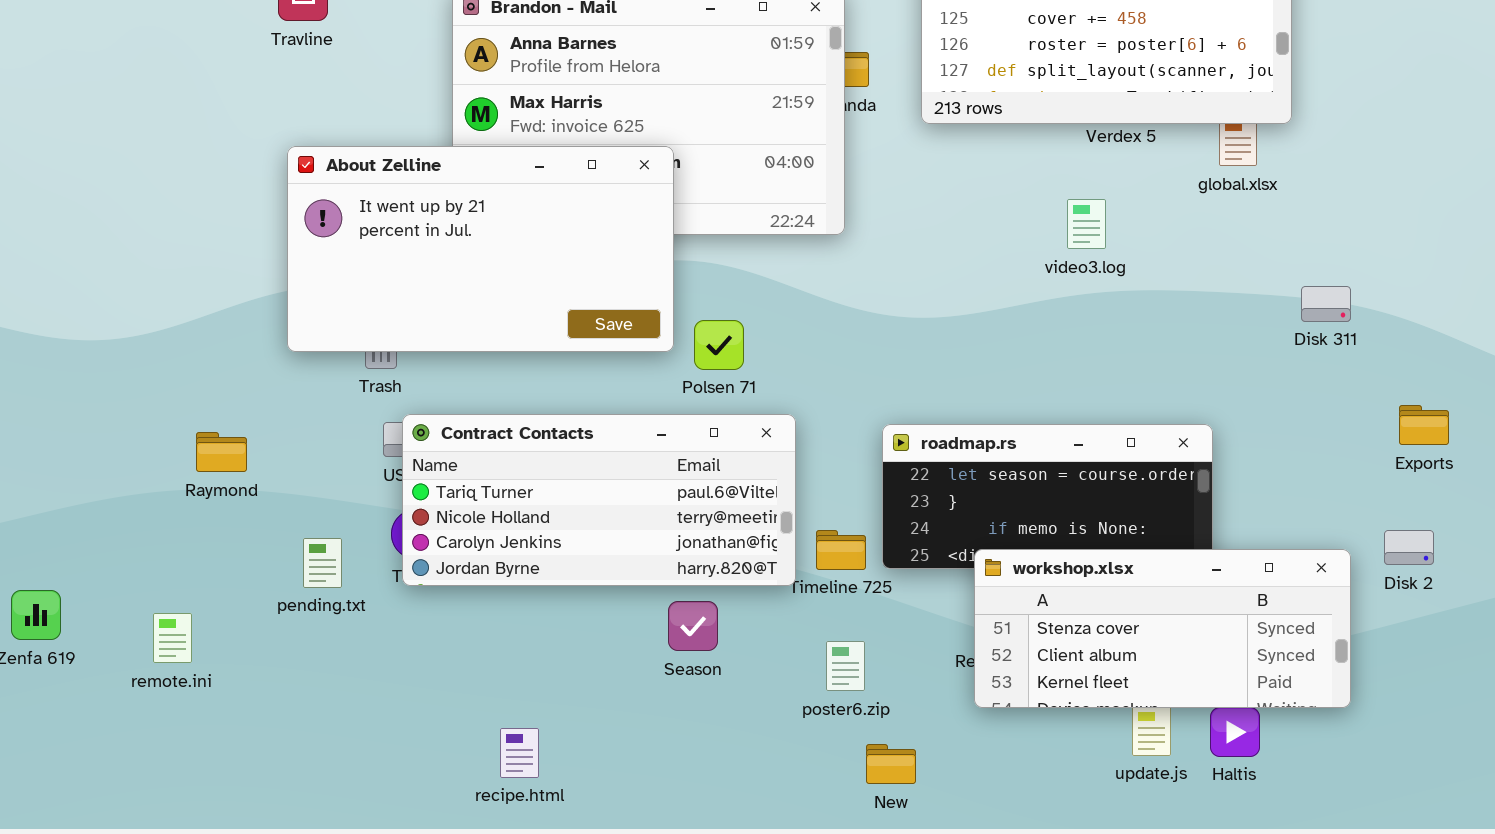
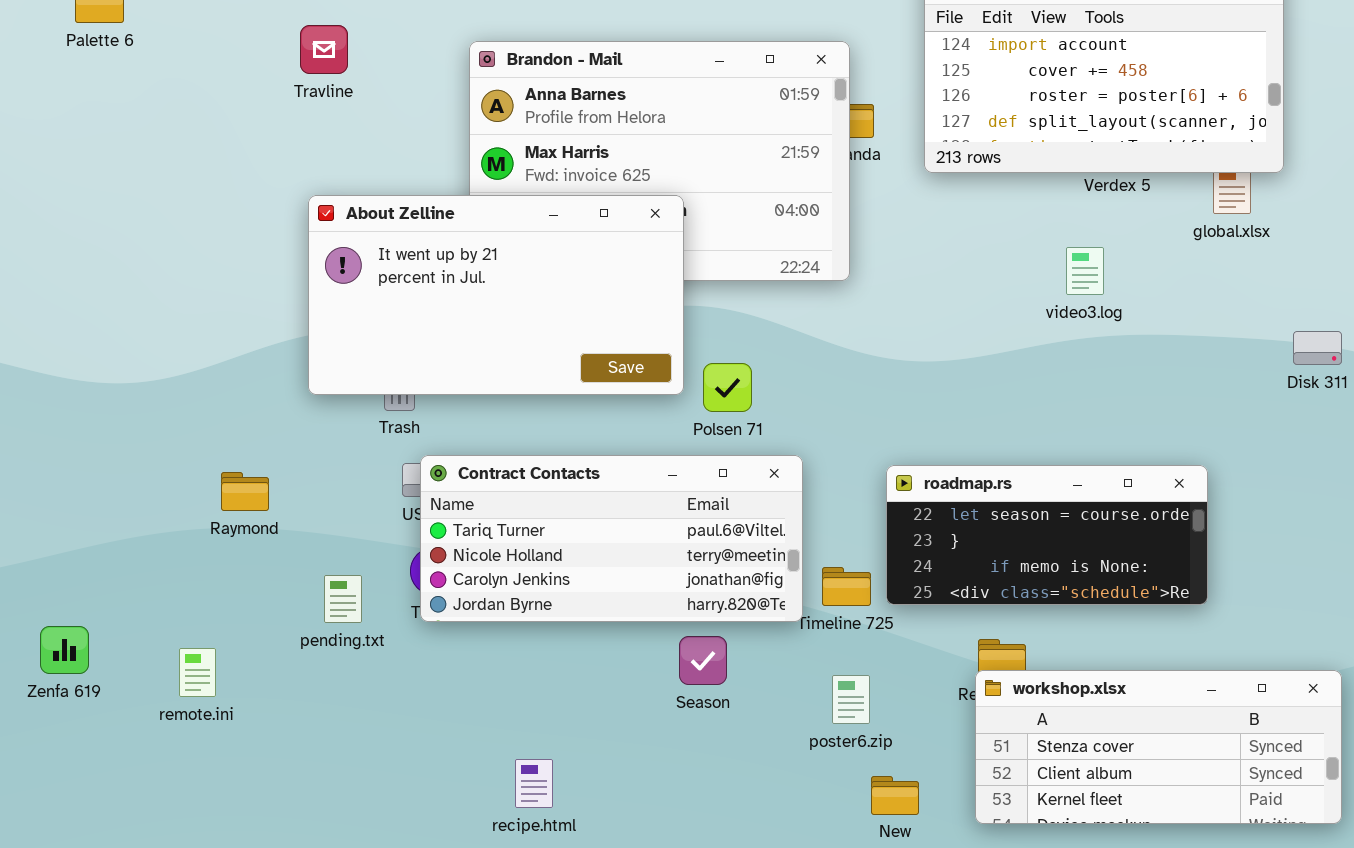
workshop.xlsx: [974,549,1351,708] -> [975,670,1342,824], moved

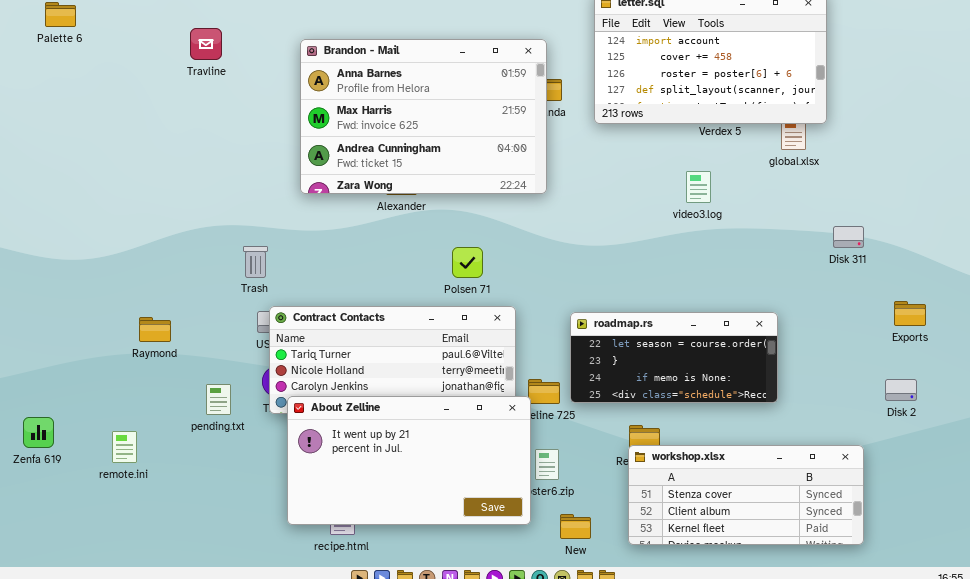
About Zelline: [308,195,684,395] -> [287,396,531,525], moved

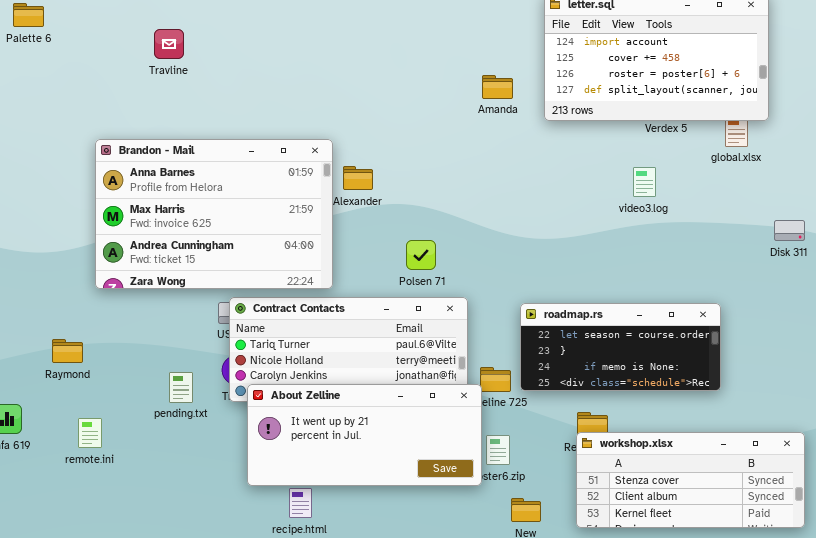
Brandon - Mail: [300,39,547,194] -> [95,139,333,289], moved
Raymond: [139,317,171,342] -> [52,339,83,363], moved
About Zelline: [287,396,531,525] -> [247,384,482,486], resized

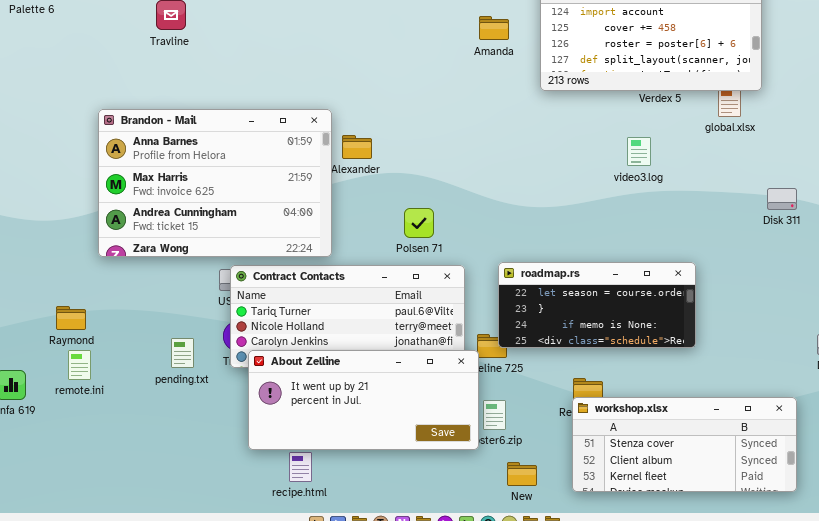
Amanda: [482,75,513,99] -> [479,16,509,40], moved
roadmap.rs: [520,303,721,391] -> [498,262,696,348], moved
remote.ini: [78,418,102,448] -> [68,350,91,380], moved

